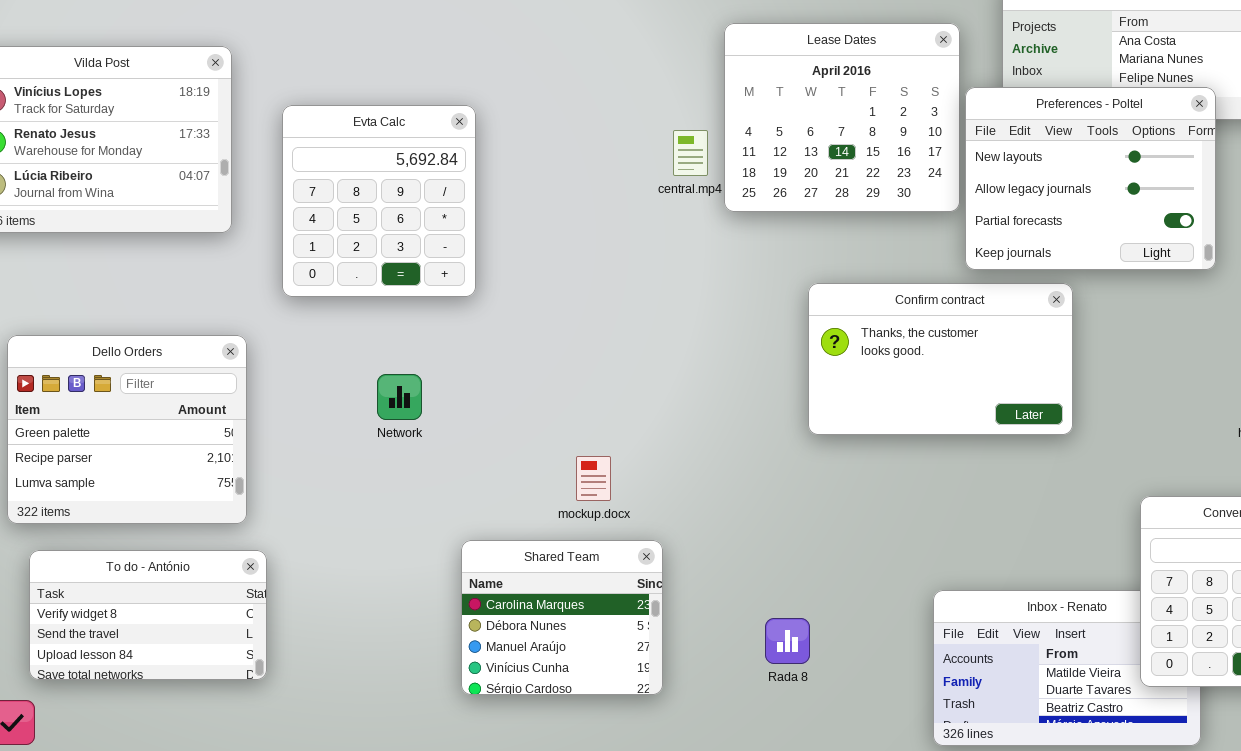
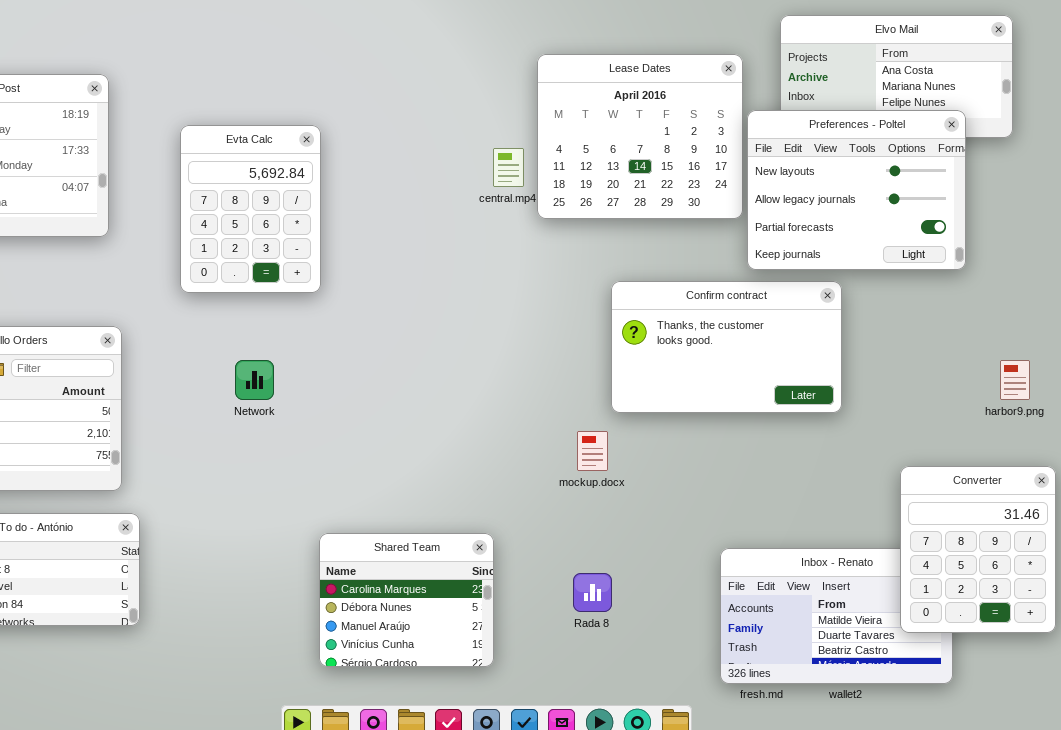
Evta Calc: [282,105,476,297] -> [180,125,321,293], resized
mockup.docx: [576,456,611,501] -> [577,431,608,471], moved
Shared Team: [461,540,663,695] -> [319,533,494,667], moved

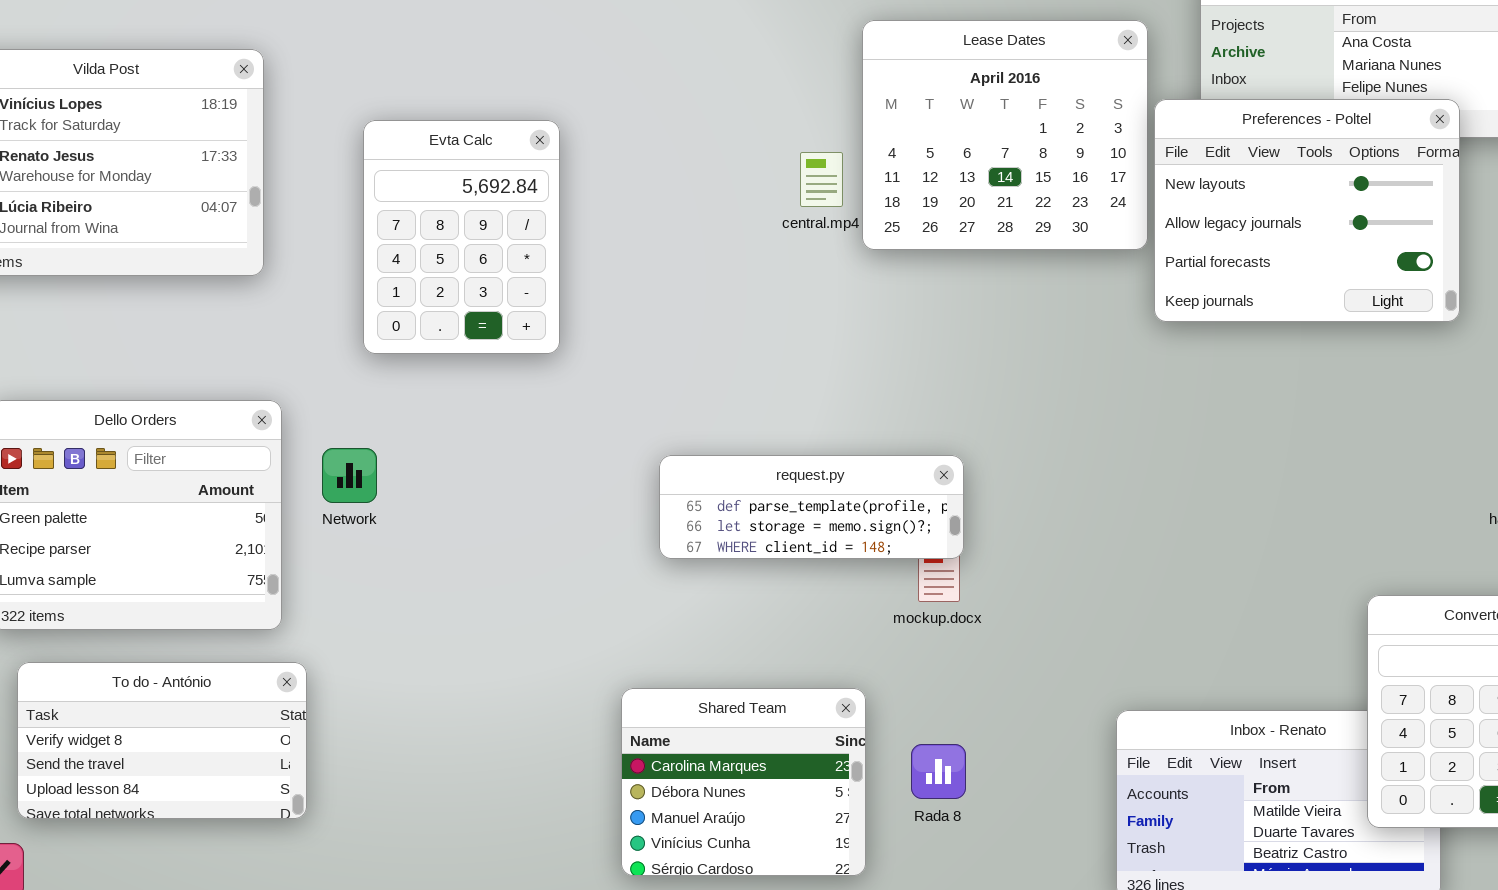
Confirm contract: [611,281,842,413] -> none, closed
Network: [235,360,274,400] -> [322,448,377,503], moved
request.py: none -> [659,455,964,559], opened
Shared Team: [319,533,494,667] -> [621,688,866,876], moved

